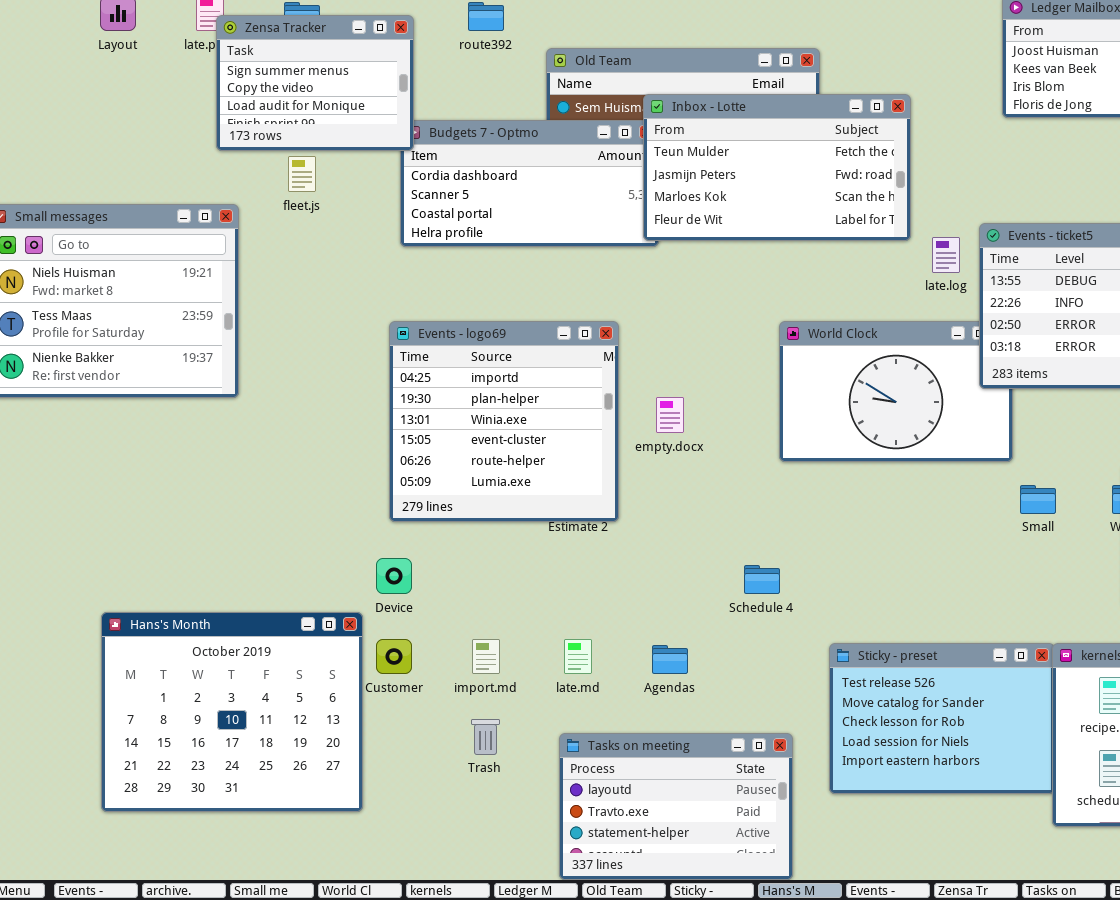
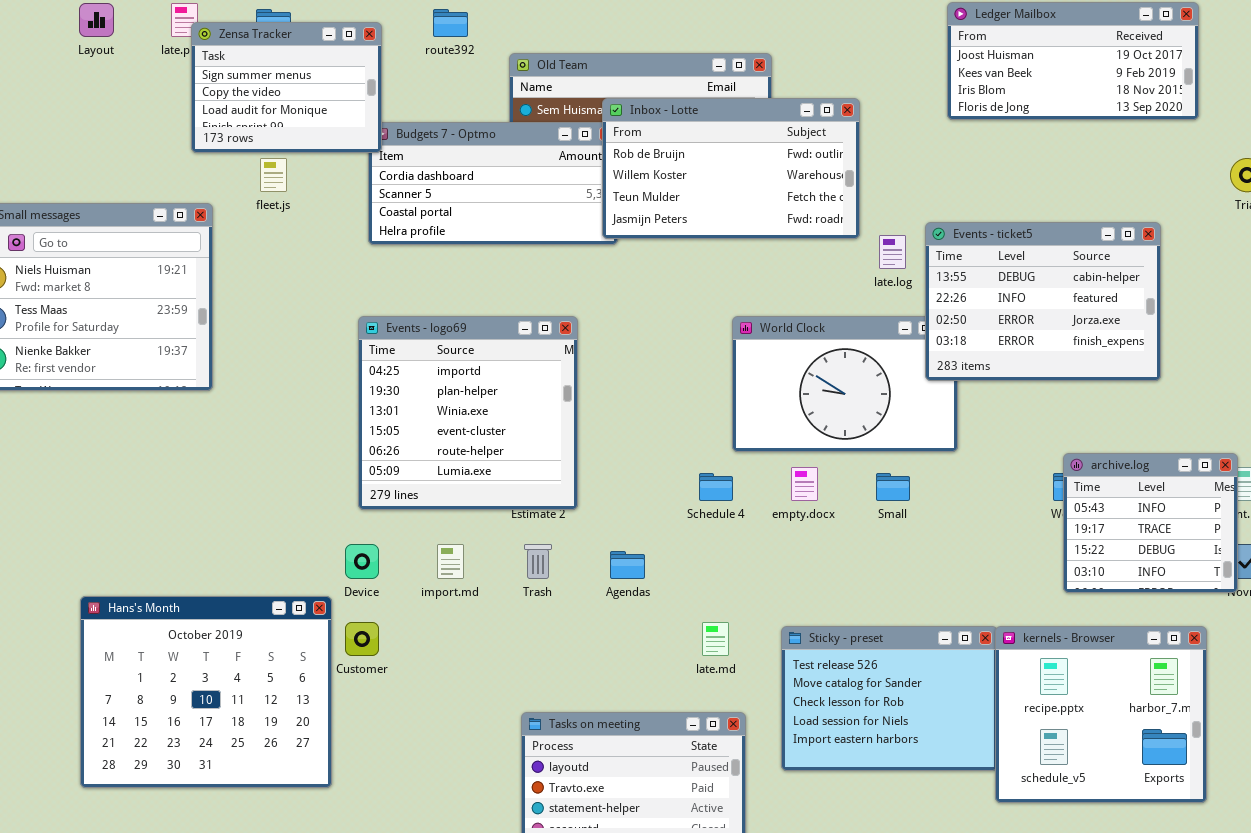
Inbox - Lotte: [643,94,911,241] -> [602,98,860,239], scrolled up 2 rows
empty.docx: [656,397,684,433] -> [791,467,818,501], moved
Small: [1020,485,1056,514] -> [876,473,910,501], moved
Schedule 4: [744,565,780,594] -> [699,473,733,501], moved
import.md: [472,639,500,674] -> [437,544,464,579], moved
late.md: [564,639,592,674] -> [702,622,729,656], moved
Agendas: [652,645,688,674] -> [610,551,645,579], moved
Trash: [471,719,500,755] -> [524,544,552,579], moved

